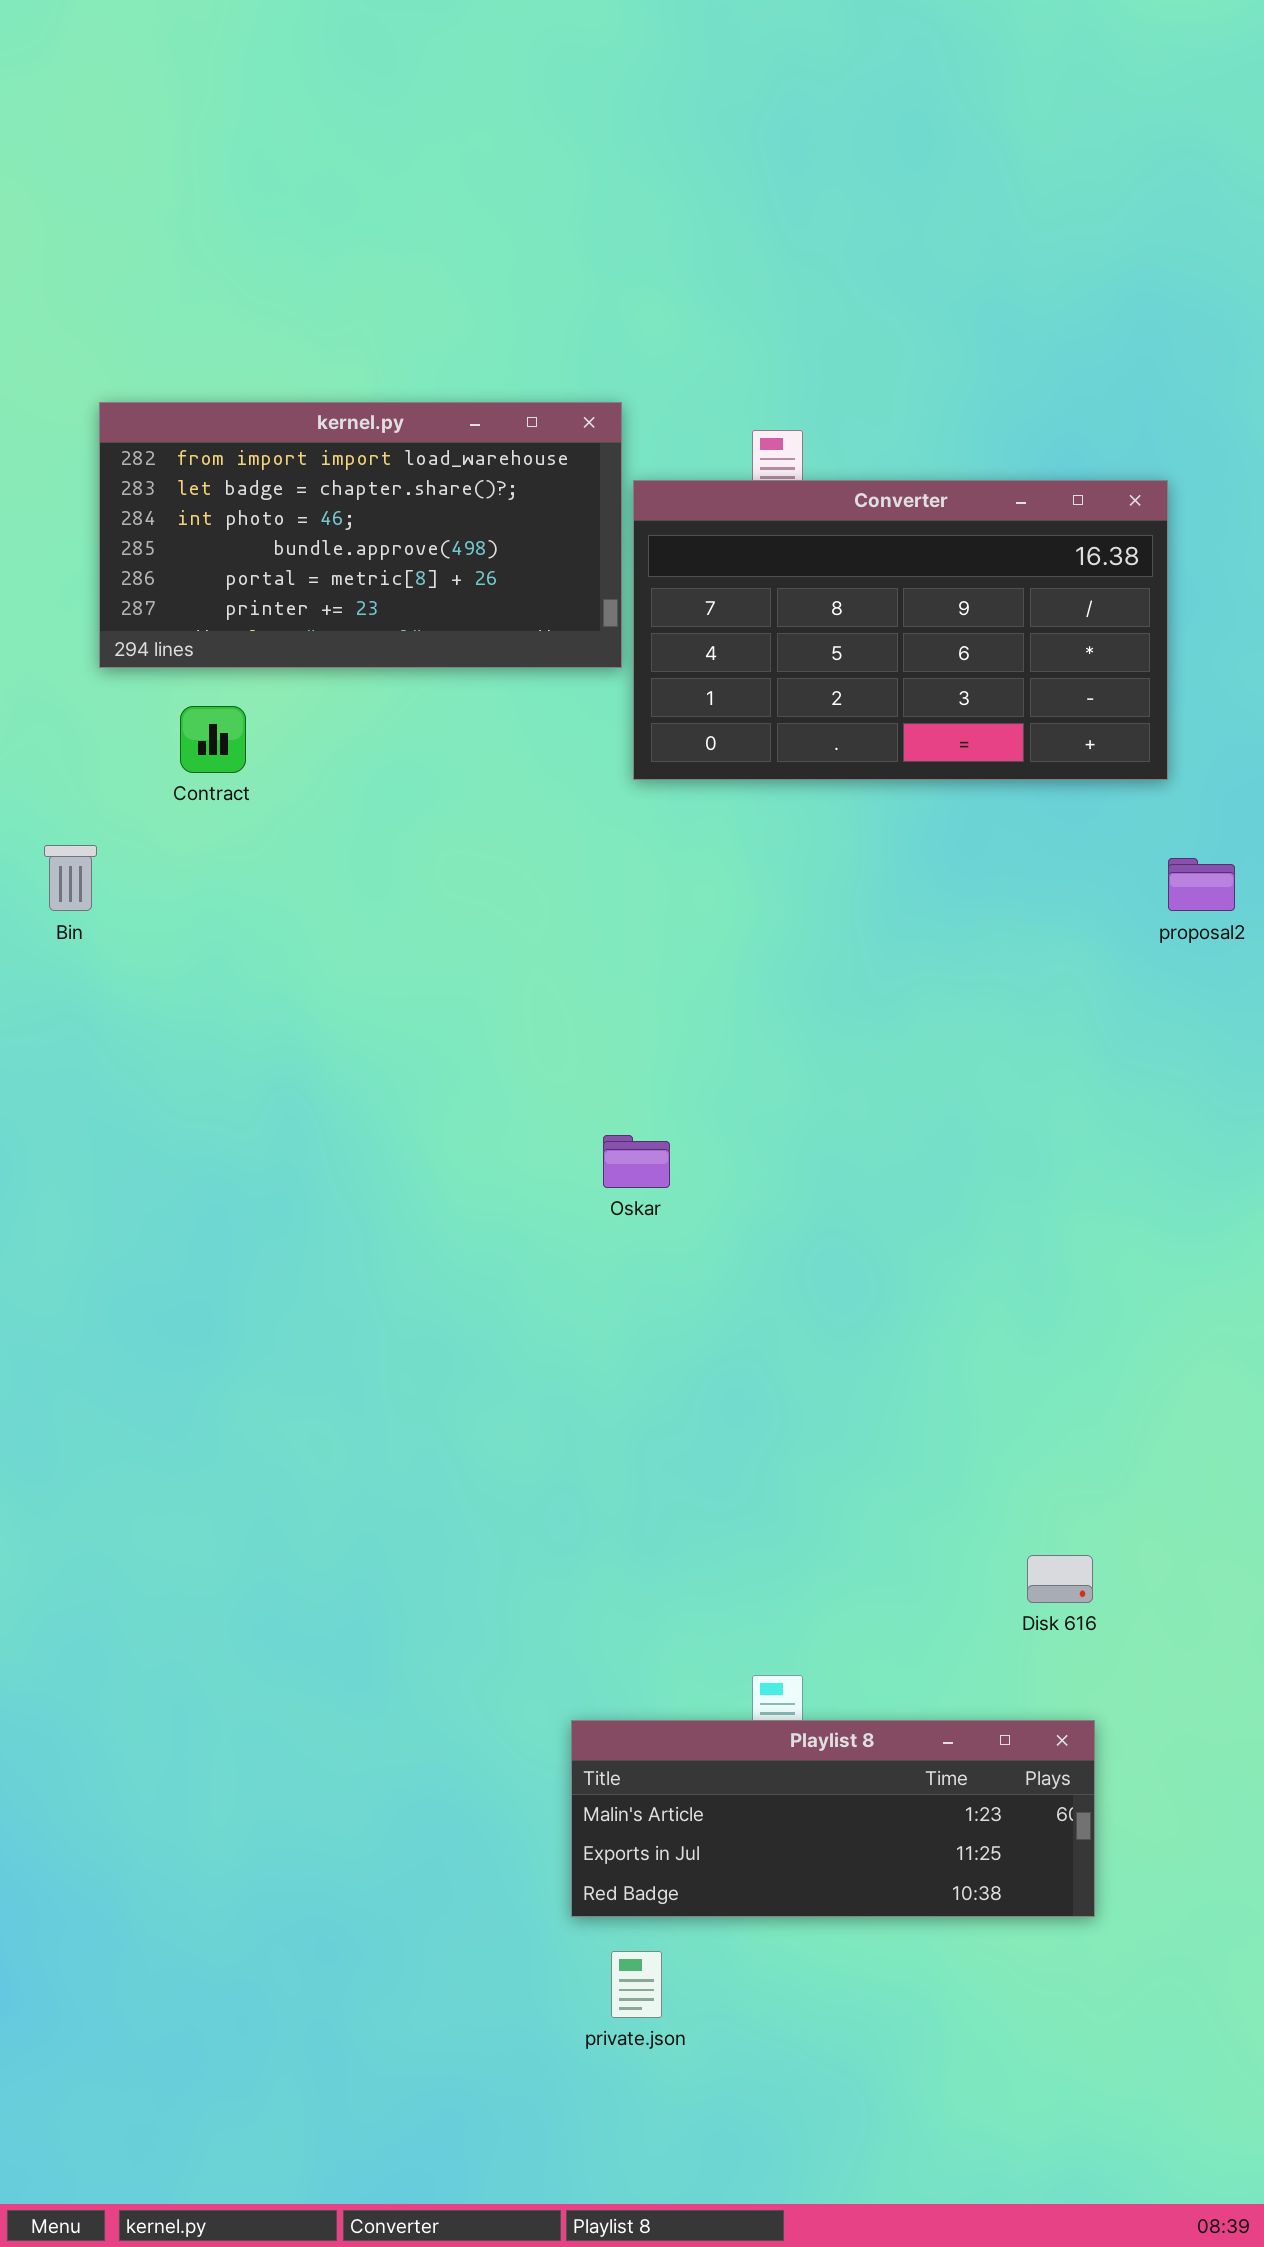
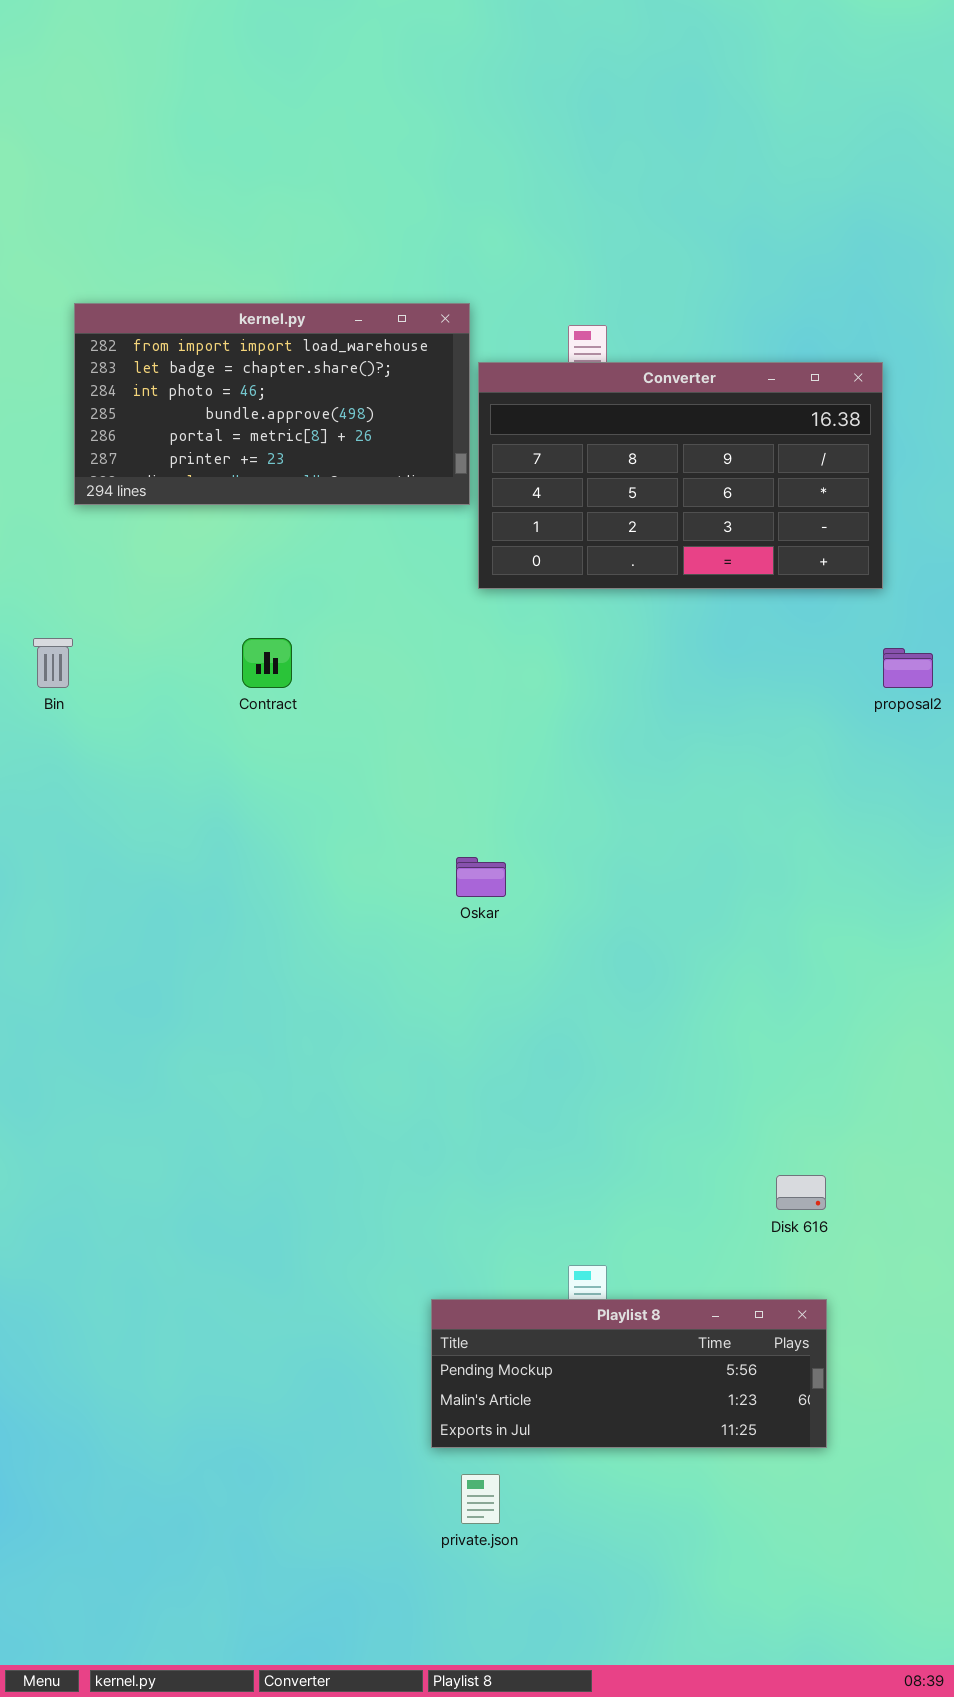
Contract: [180,706,246,773] -> [242,638,292,688], moved
Playlist 8: [571,1720,1095,1917] -> [431,1299,827,1448], scrolled up 1 row

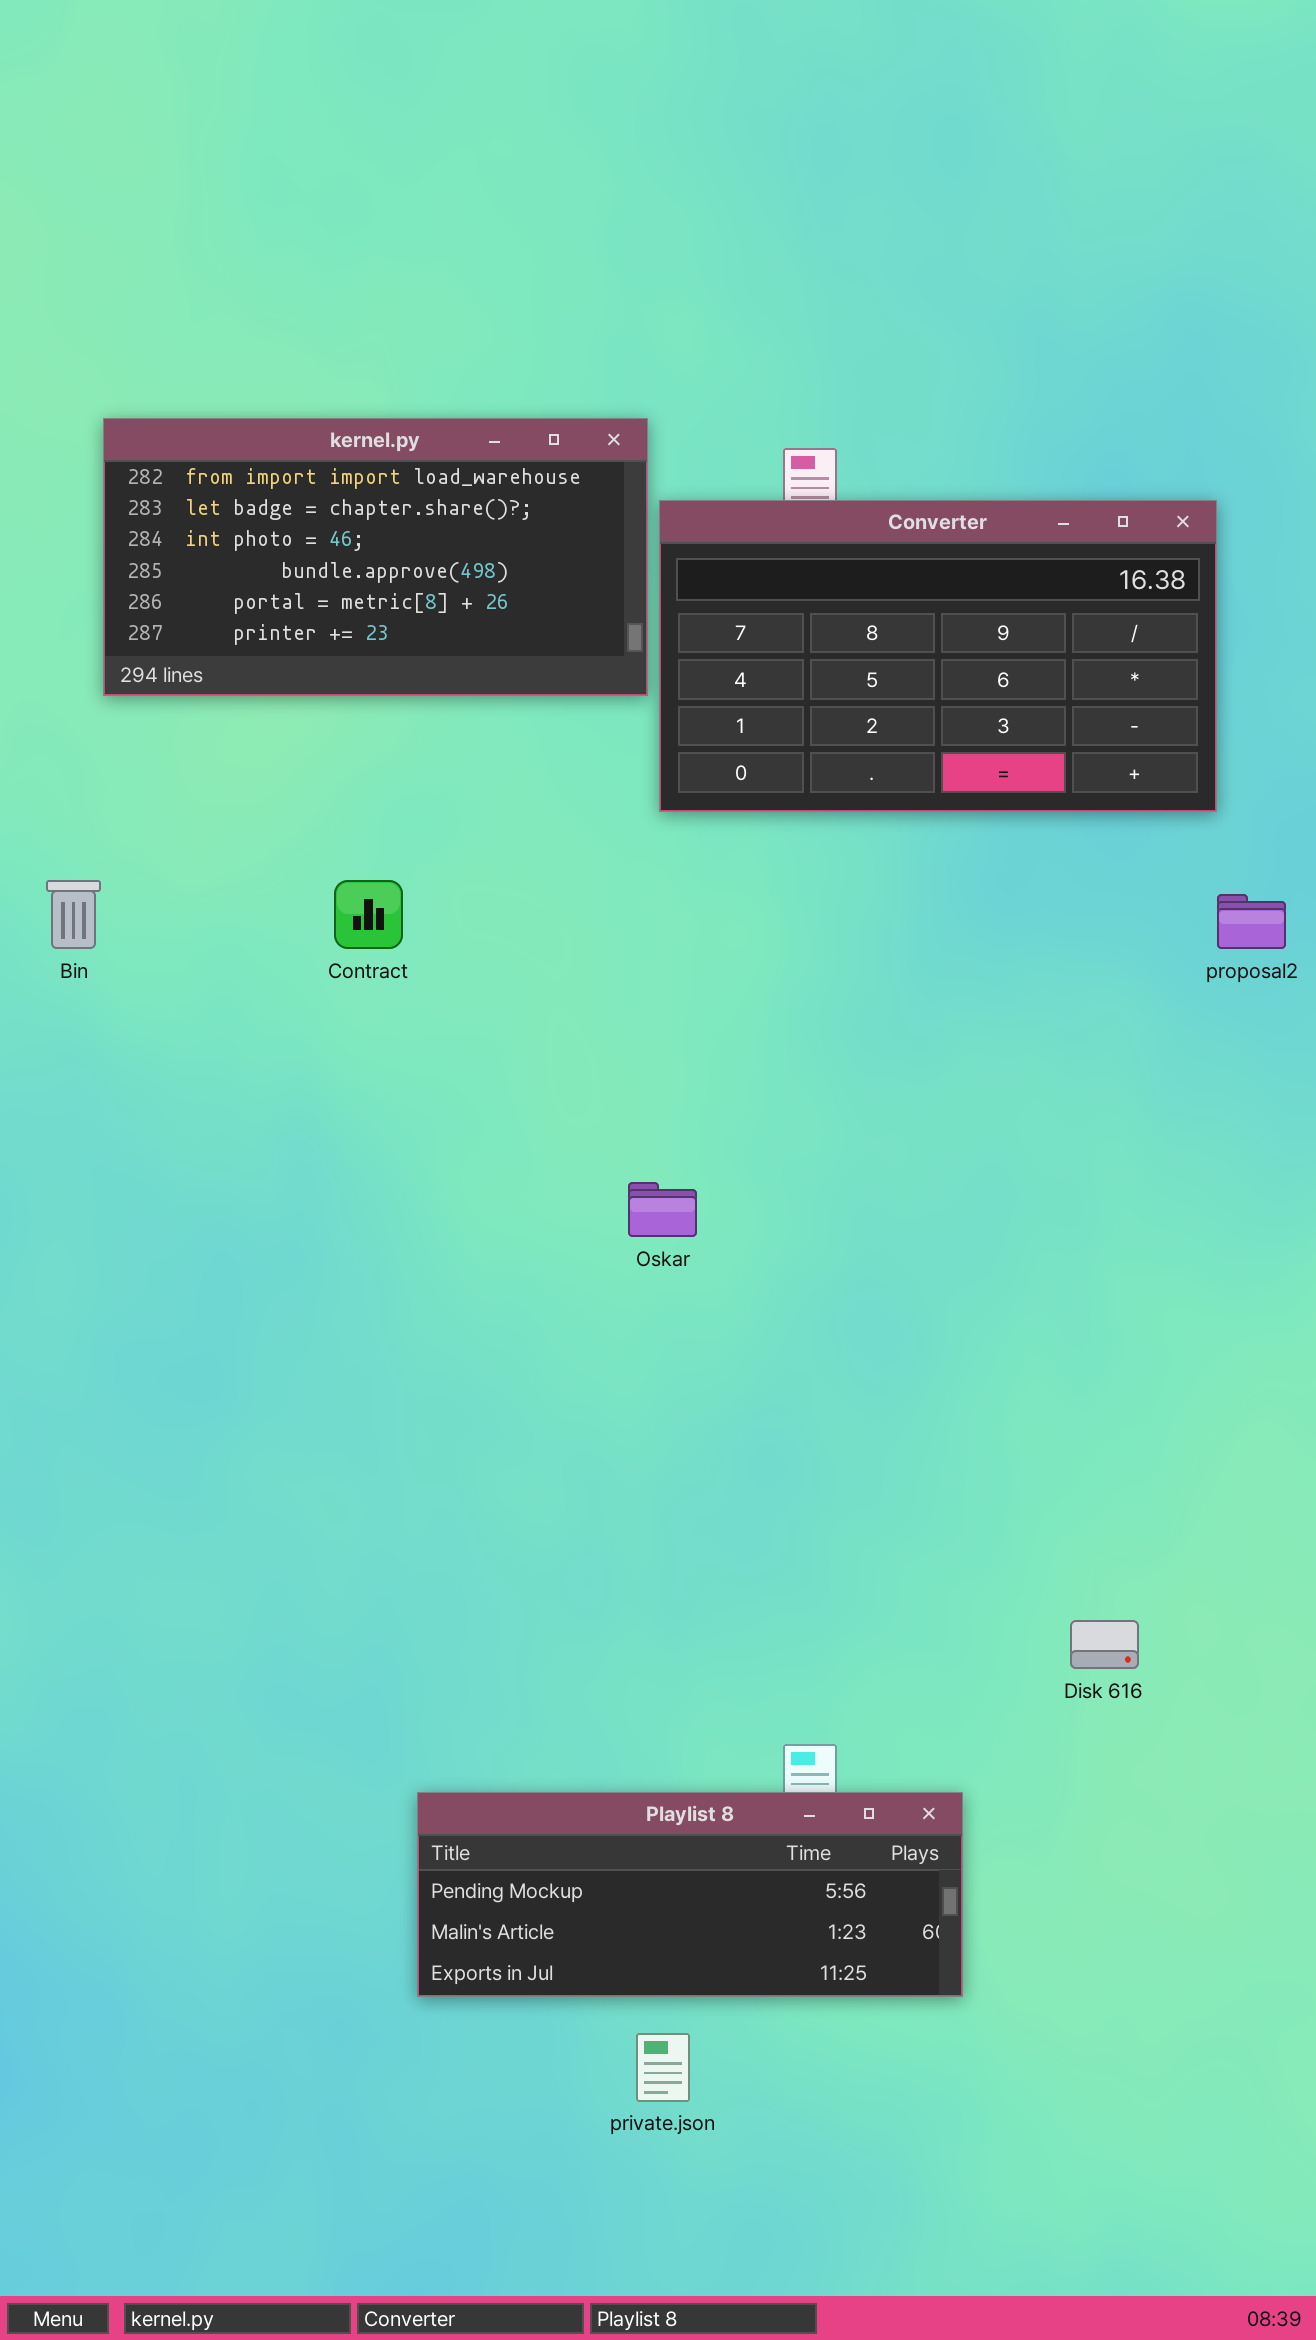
Playlist 8: [431,1299,827,1448] -> [417,1792,963,1997], moved

